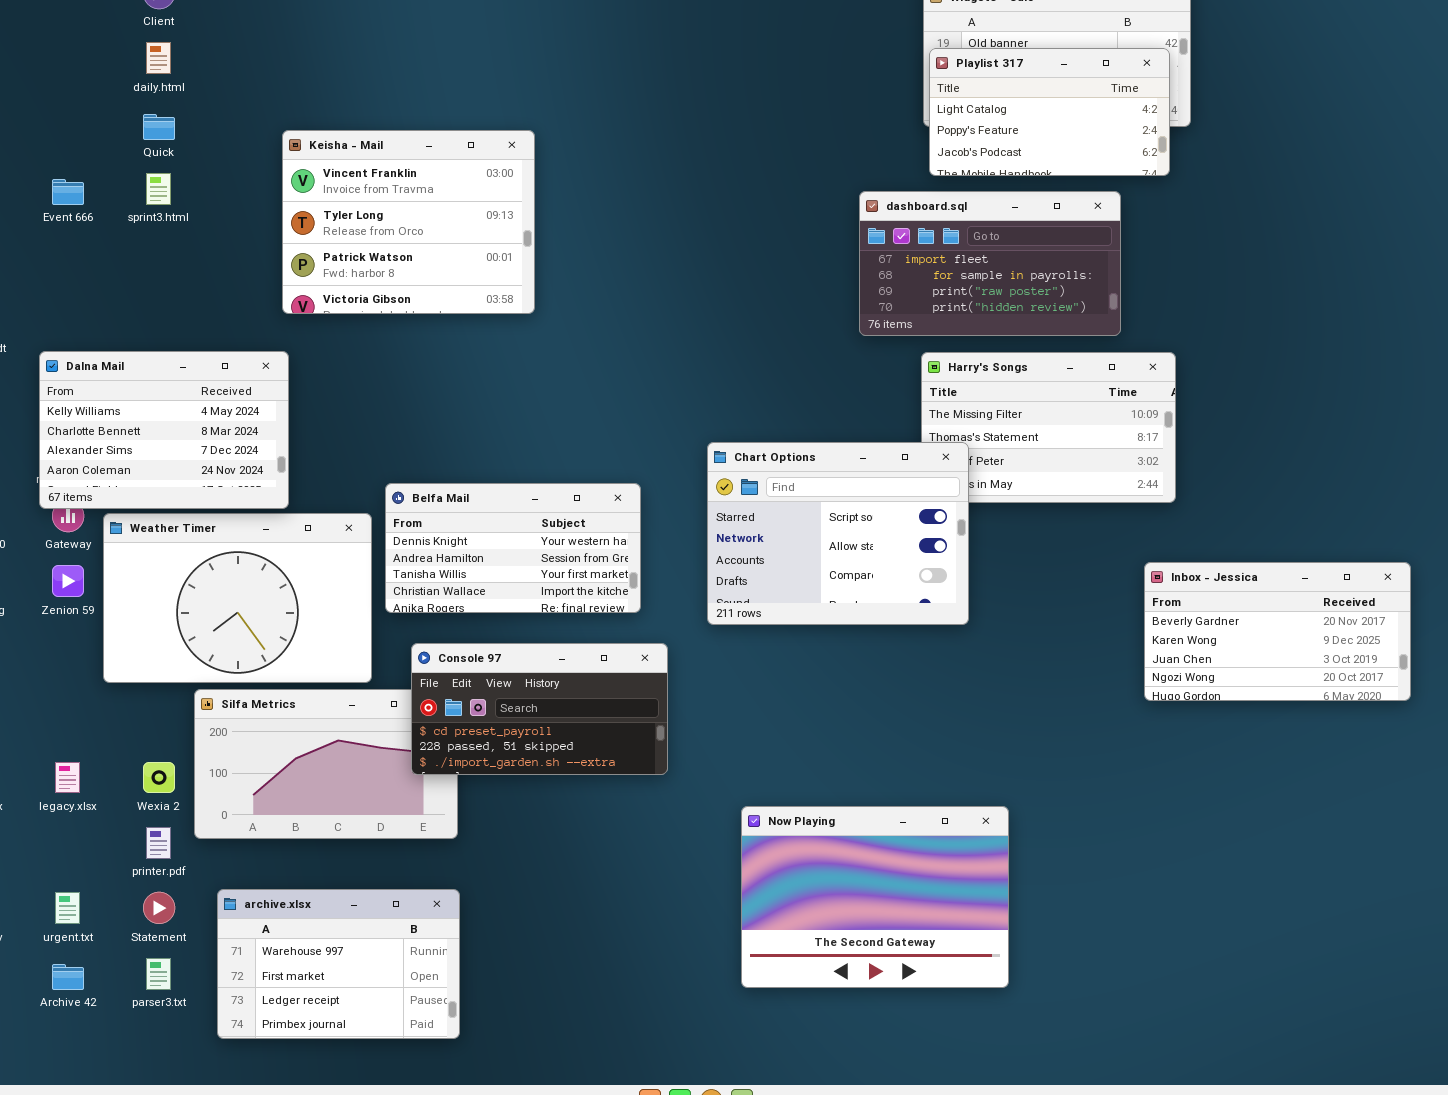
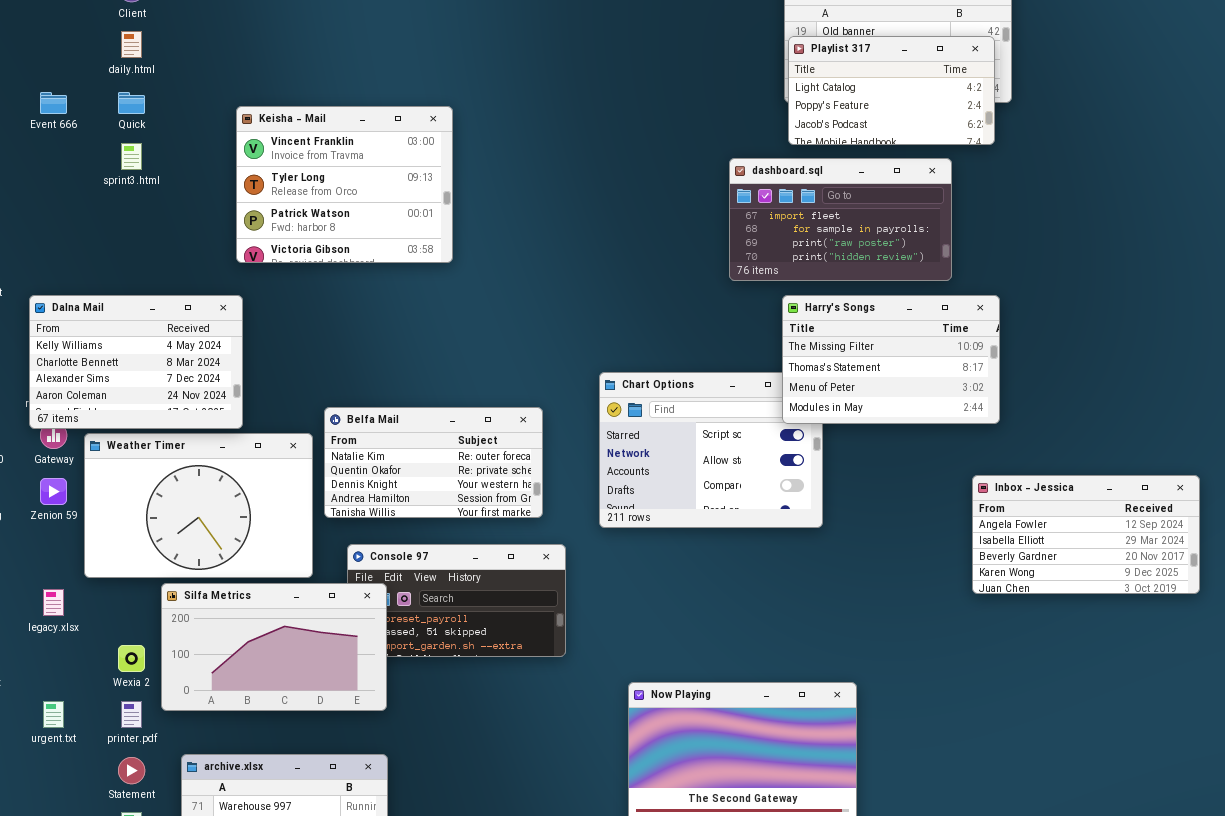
Event 666: [52,179,84,205] -> [40,92,67,114], moved
Harry's Songs: [921,352,1176,503] -> [782,295,1000,424], raised
Belfa Mail: [385,483,641,613] -> [324,407,543,518], scrolled up 2 rows
Inbox - Jessica: [1144,562,1411,701] -> [972,475,1200,594], scrolled up 2 rows
Silfa Metrics: [194,689,458,839] -> [161,583,387,711], raised
legacy.xlsx: [55,762,80,793] -> [43,589,64,616], moved
urgent.txt: [55,892,80,924] -> [43,701,64,728], moved

